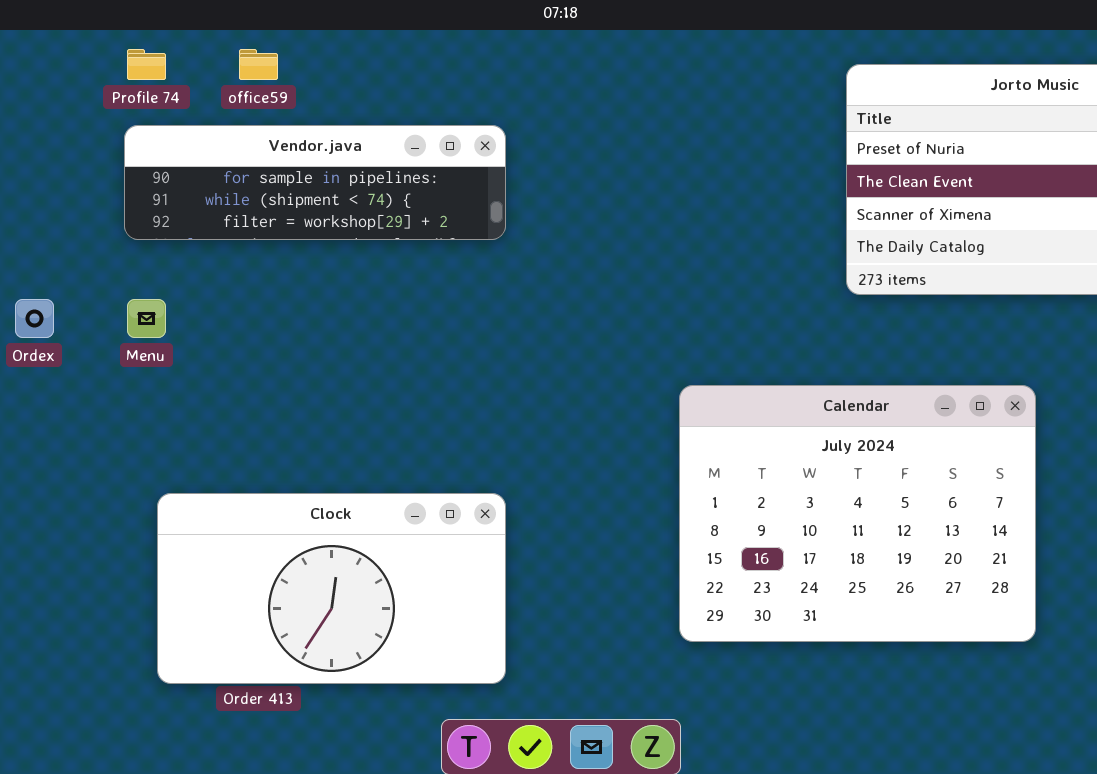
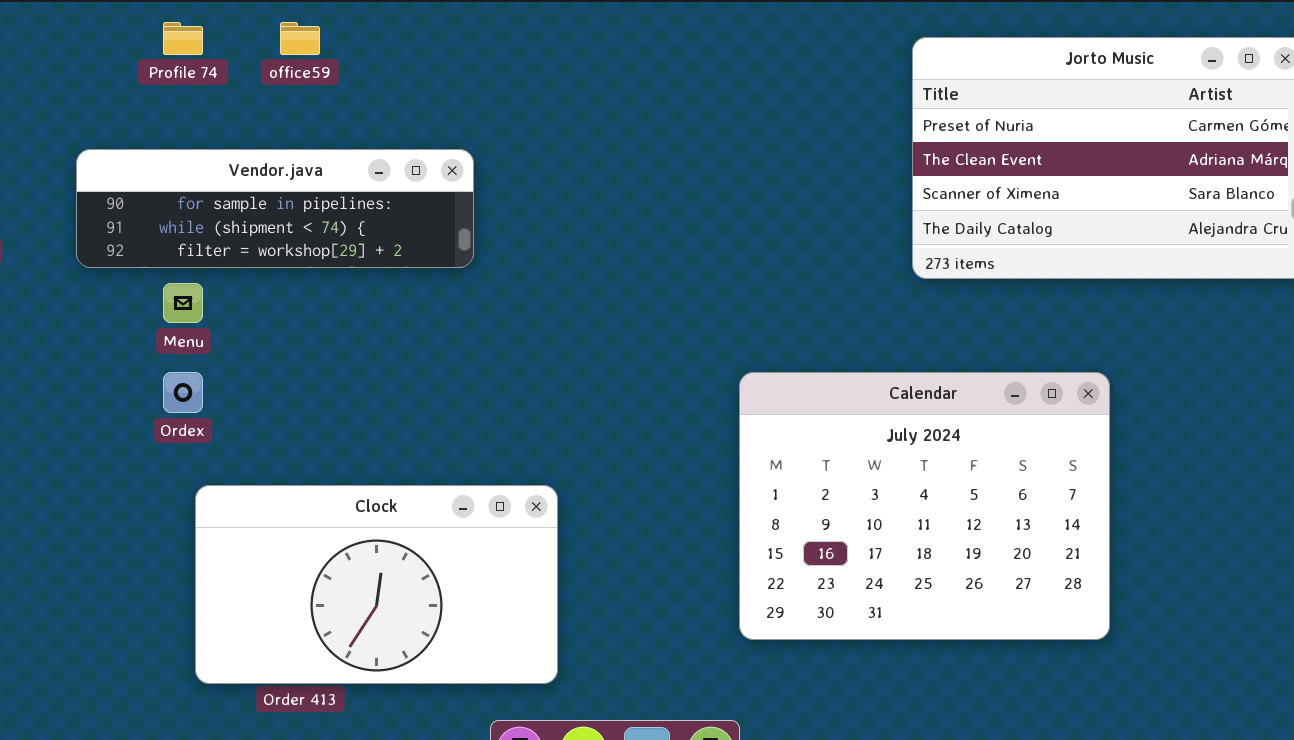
Vendor.java: [124,125,506,240] -> [76,149,474,268], moved
Ordex: [15,299,54,338] -> [163,372,203,413], moved

